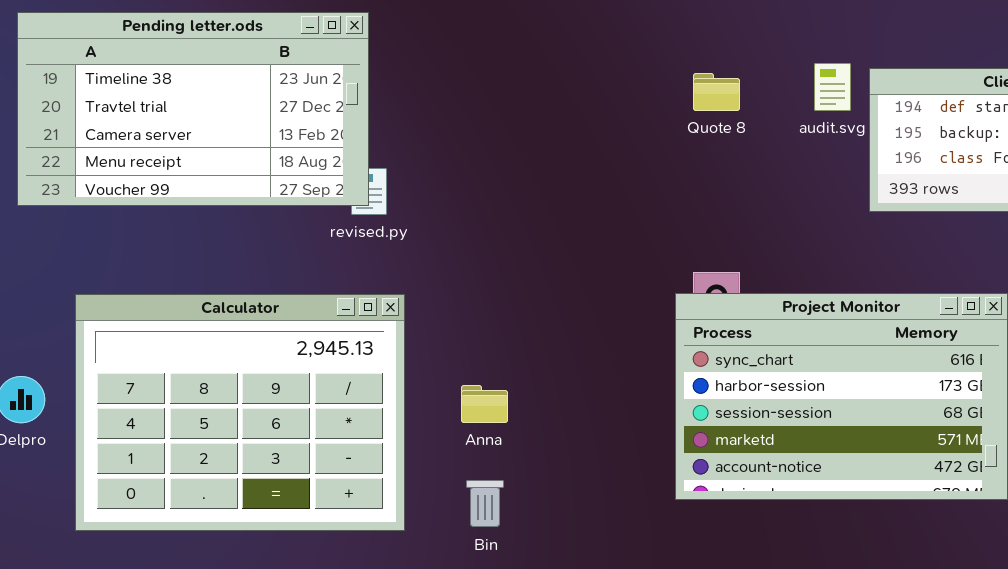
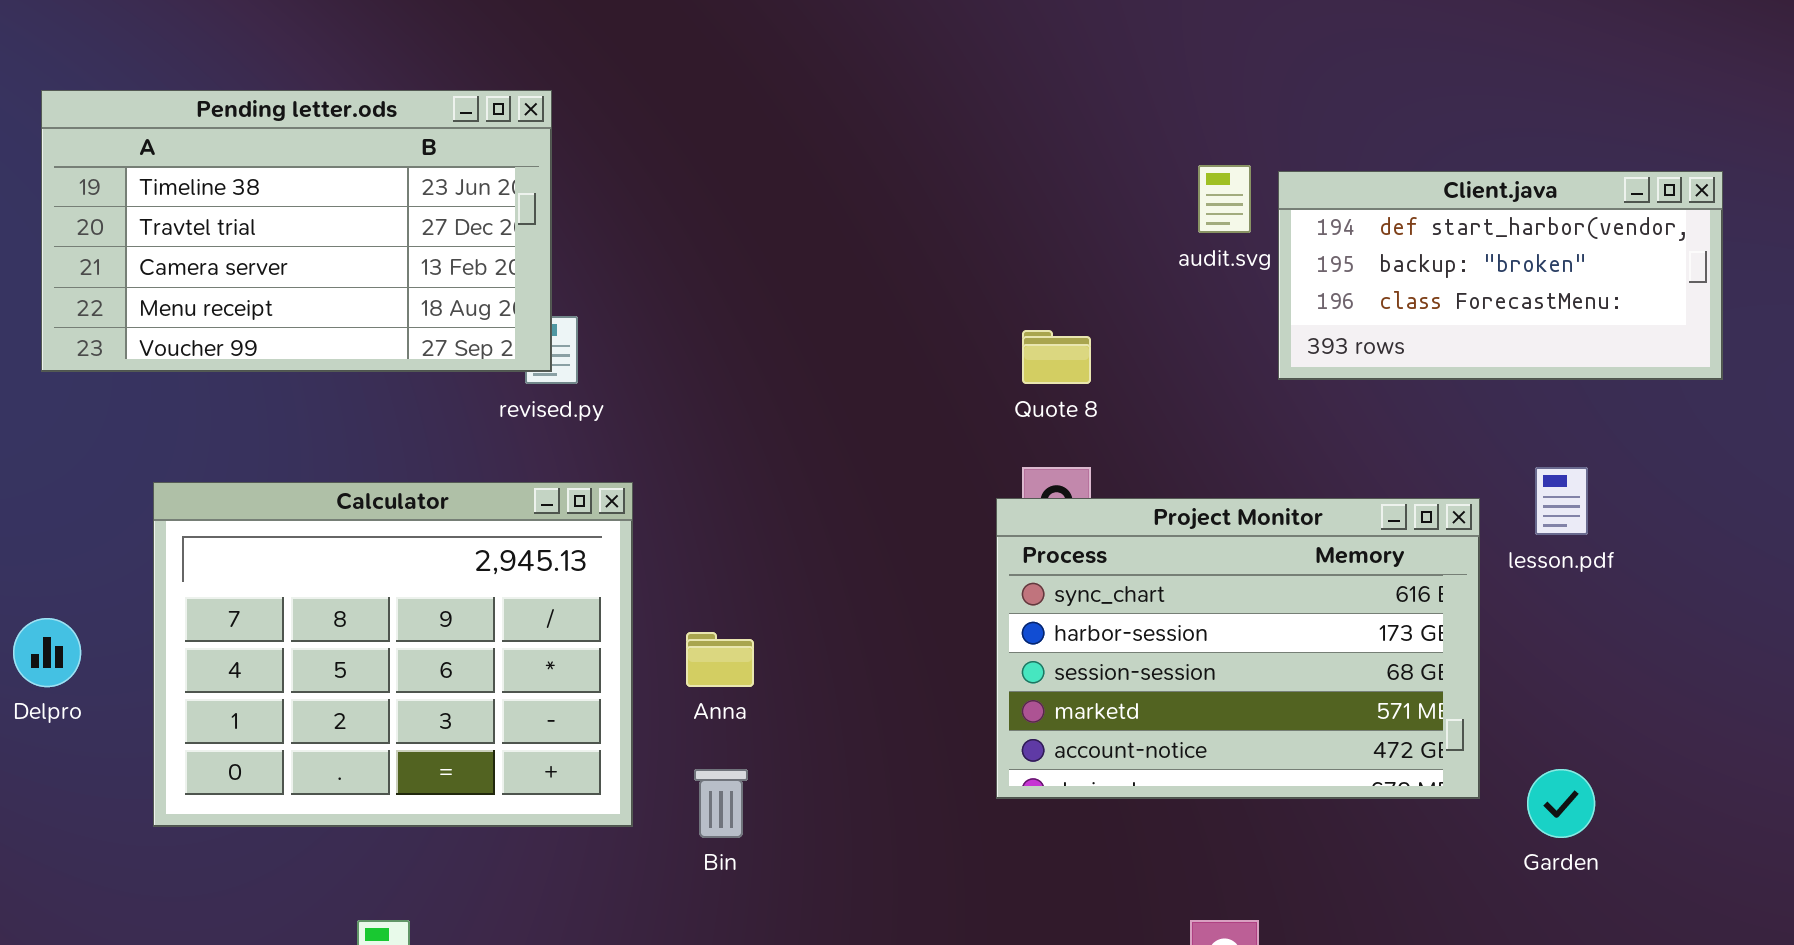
Quote 8: [693,73,740,111] -> [1022,330,1091,384], moved
Calculator: [75,294,405,531] -> [153,482,633,827], moved

